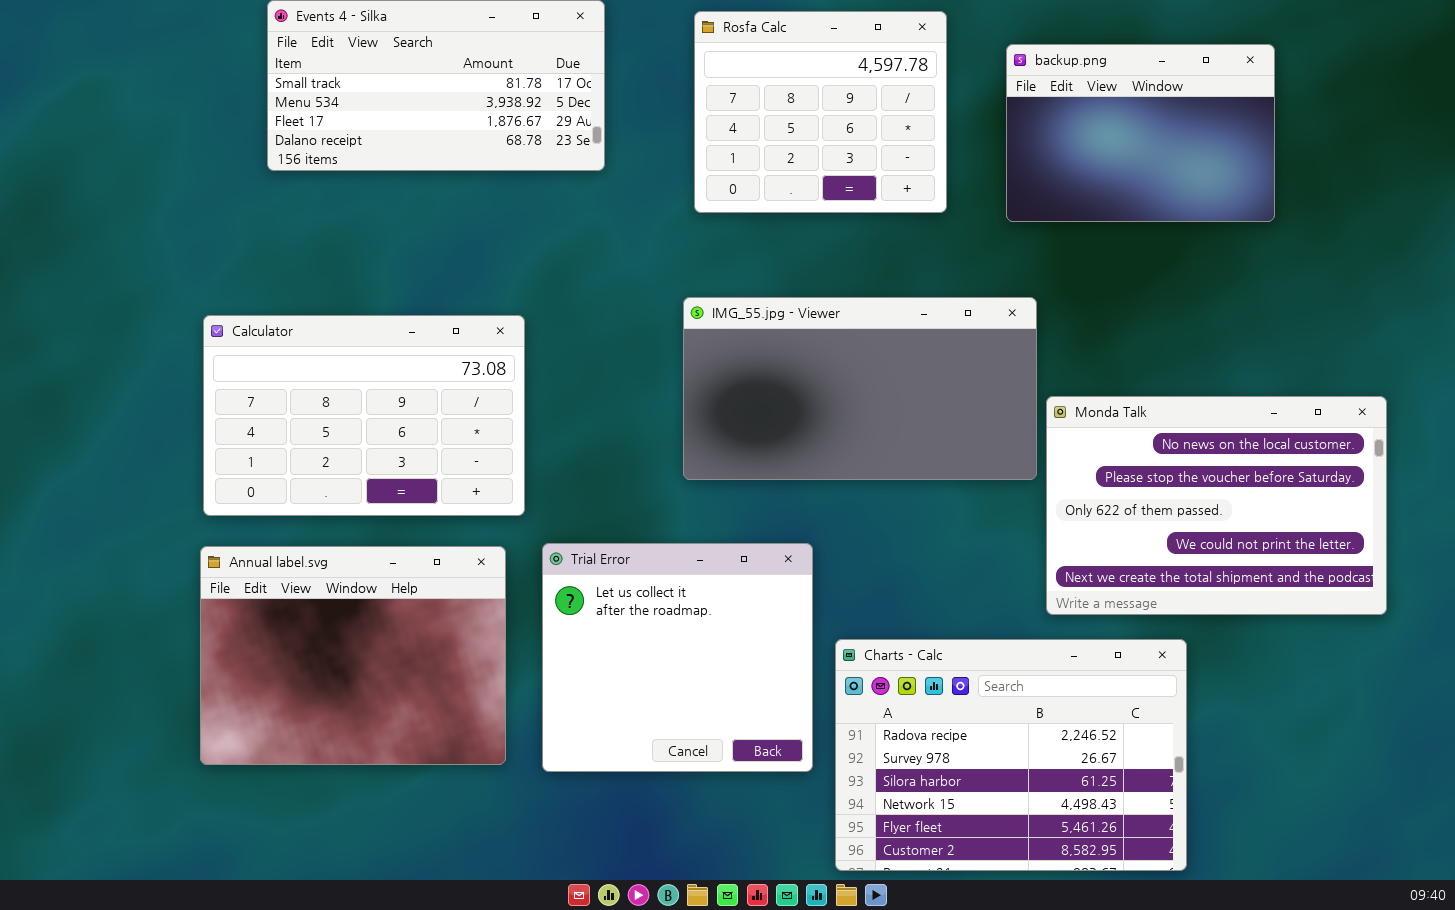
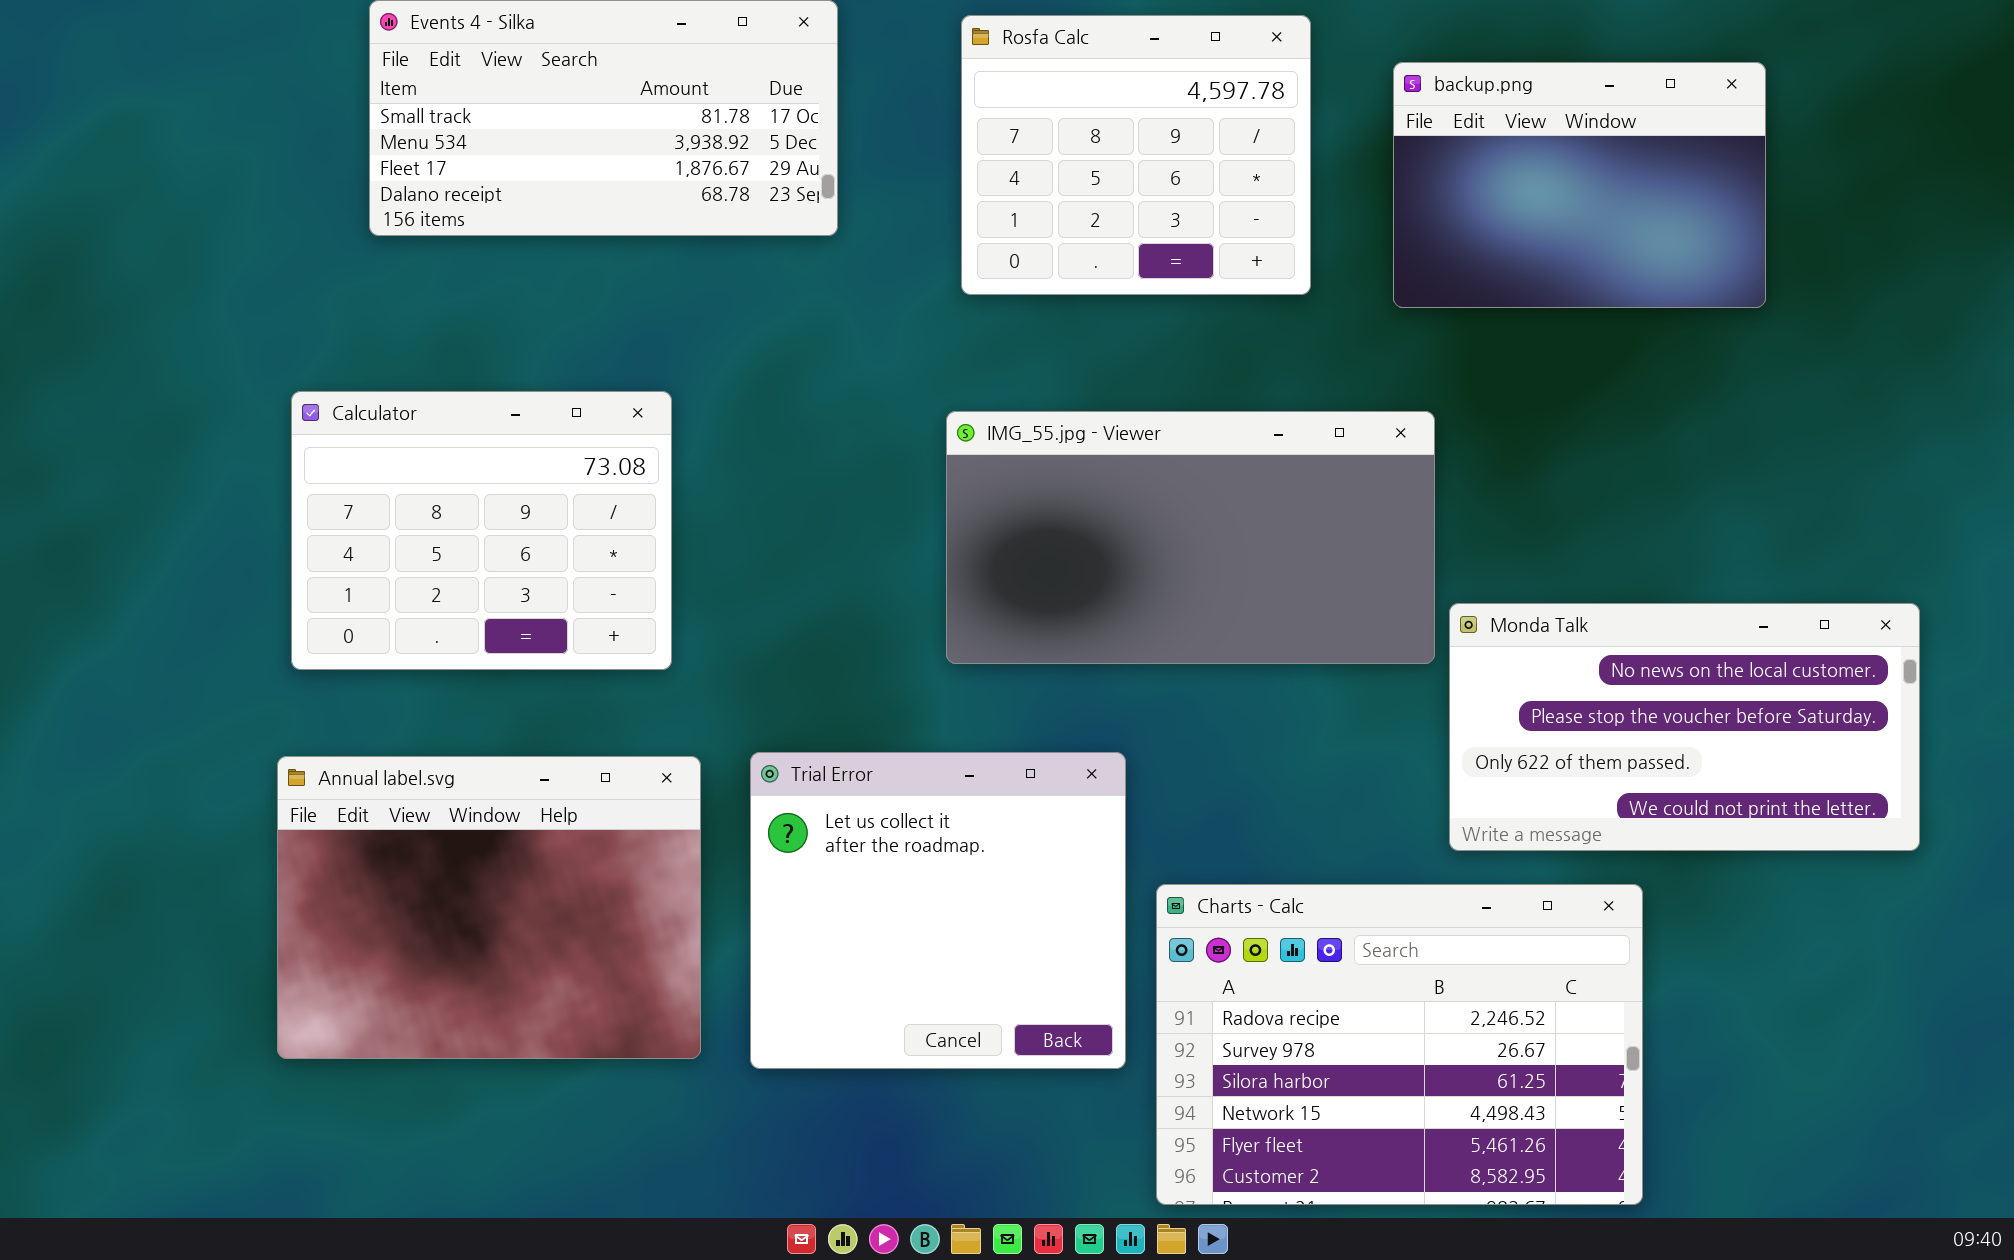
Calculator: [203,315,525,516] -> [291,391,672,670], moved, resized
Monda Talk: [1046,396,1387,615] -> [1449,603,1920,851], resized

